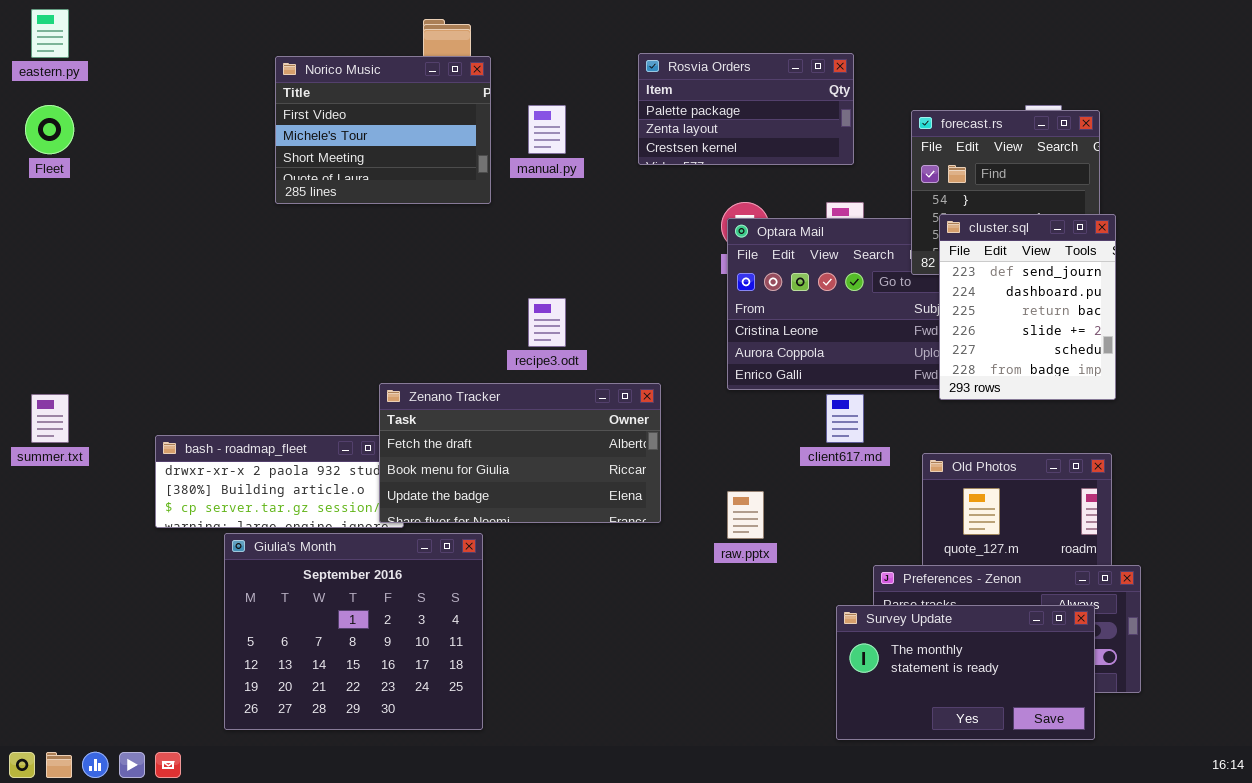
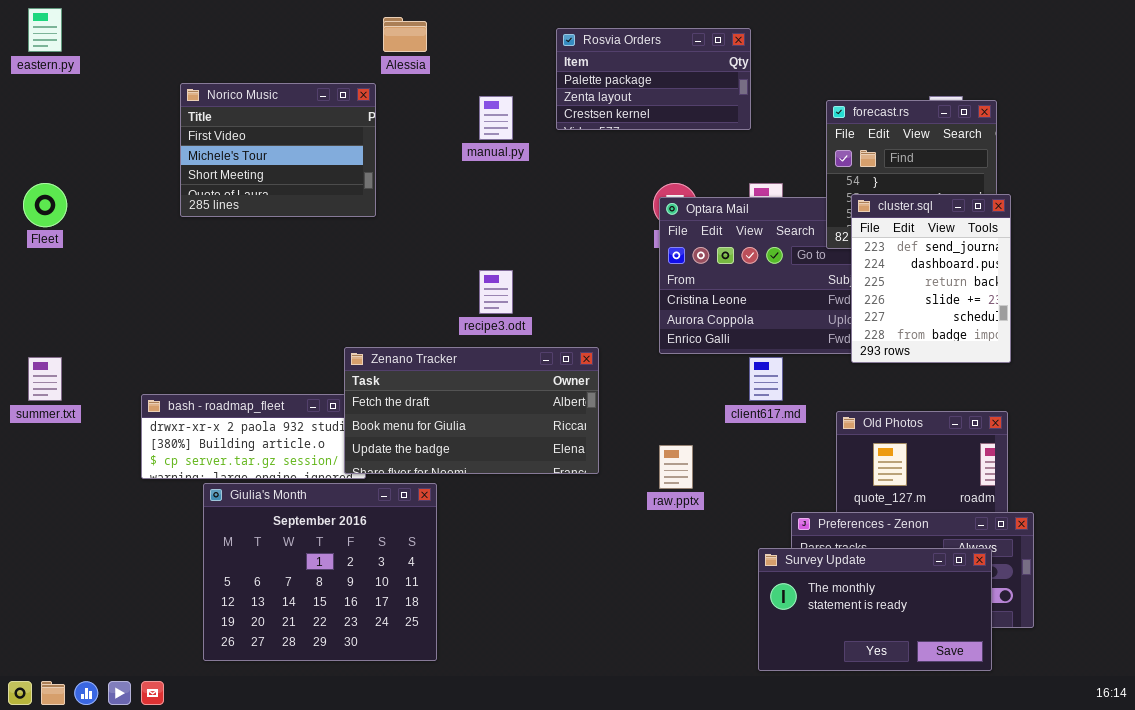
Rosvia Orders: [638,53,854,165] -> [556,28,751,130], moved
Norico Music: [275,56,491,204] -> [180,83,376,217], moved
Fleet: [25,105,74,154] -> [23,183,67,227], moved

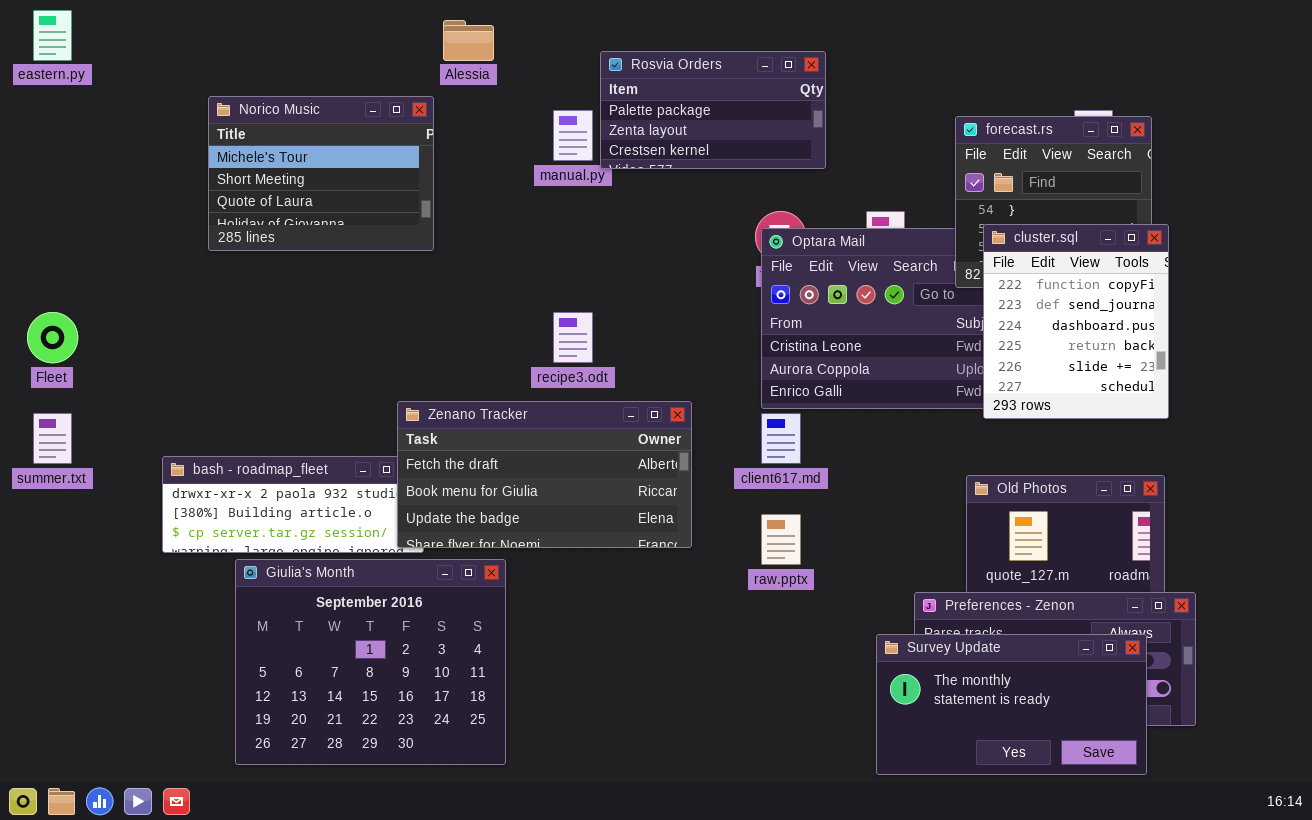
Rosvia Orders: [556,28,751,130] -> [600,51,826,169], moved
Norico Music: [180,83,376,217] -> [208,96,434,251], scrolled down 1 row
Fleet: [23,183,67,227] -> [27,312,78,363], moved
cluster.sql: [851,194,1011,363] -> [983,224,1169,419], scrolled up 1 row
client617.md: [749,357,783,401] -> [761,413,801,464], moved

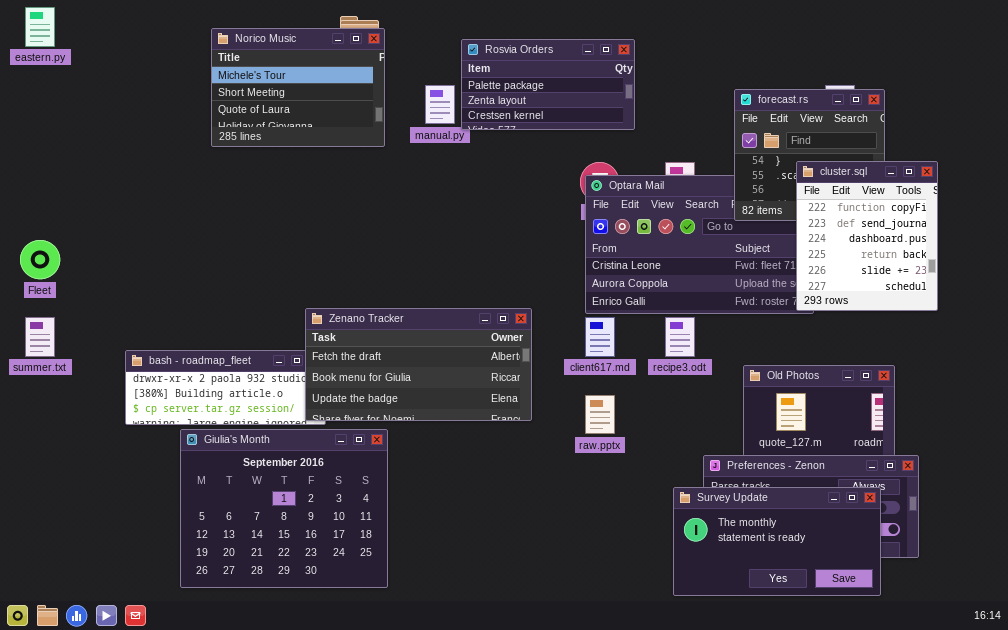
Norico Music: [208,96,434,251] -> [211,28,385,147], moved
cluster.sql: [983,224,1169,419] -> [796,161,938,311], moved
recipe3.odt: [553,312,593,363] -> [665,317,695,357], moved

